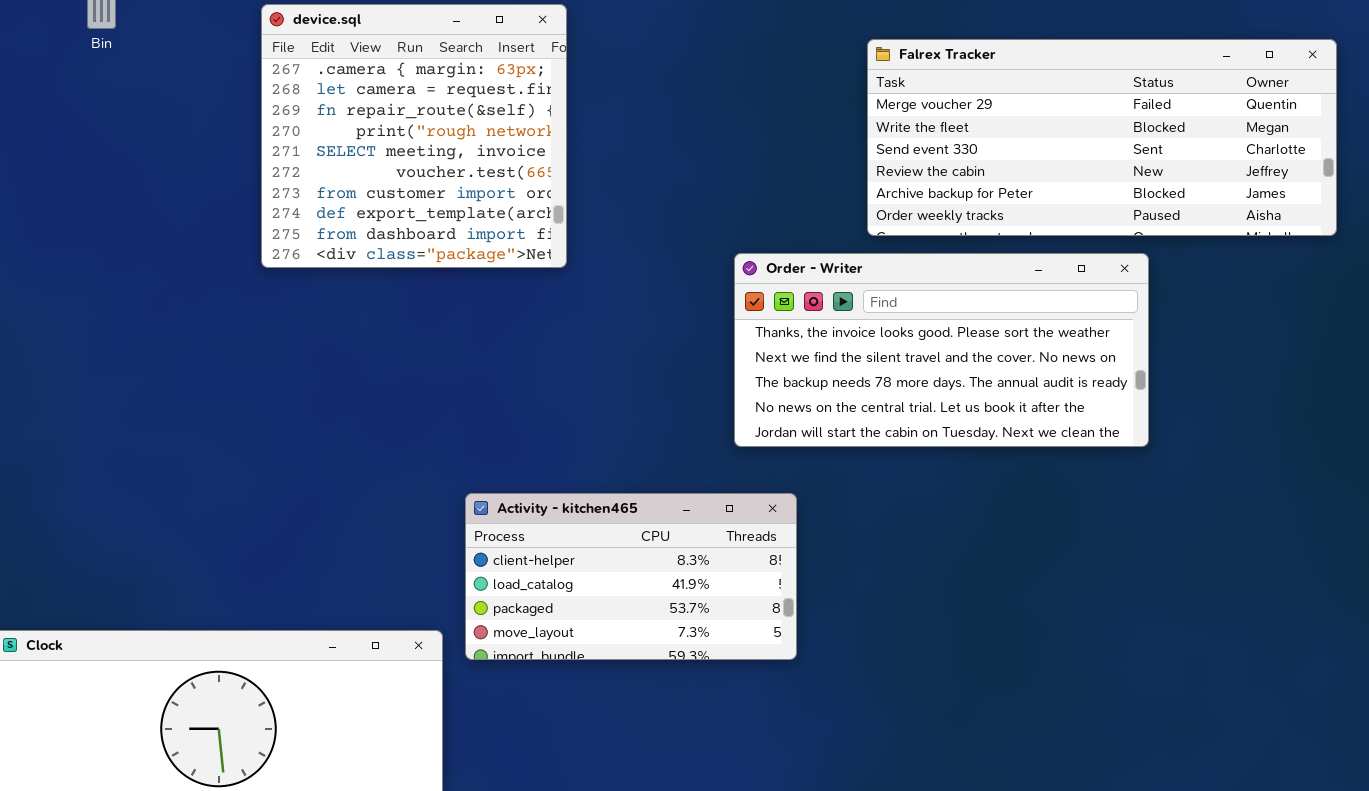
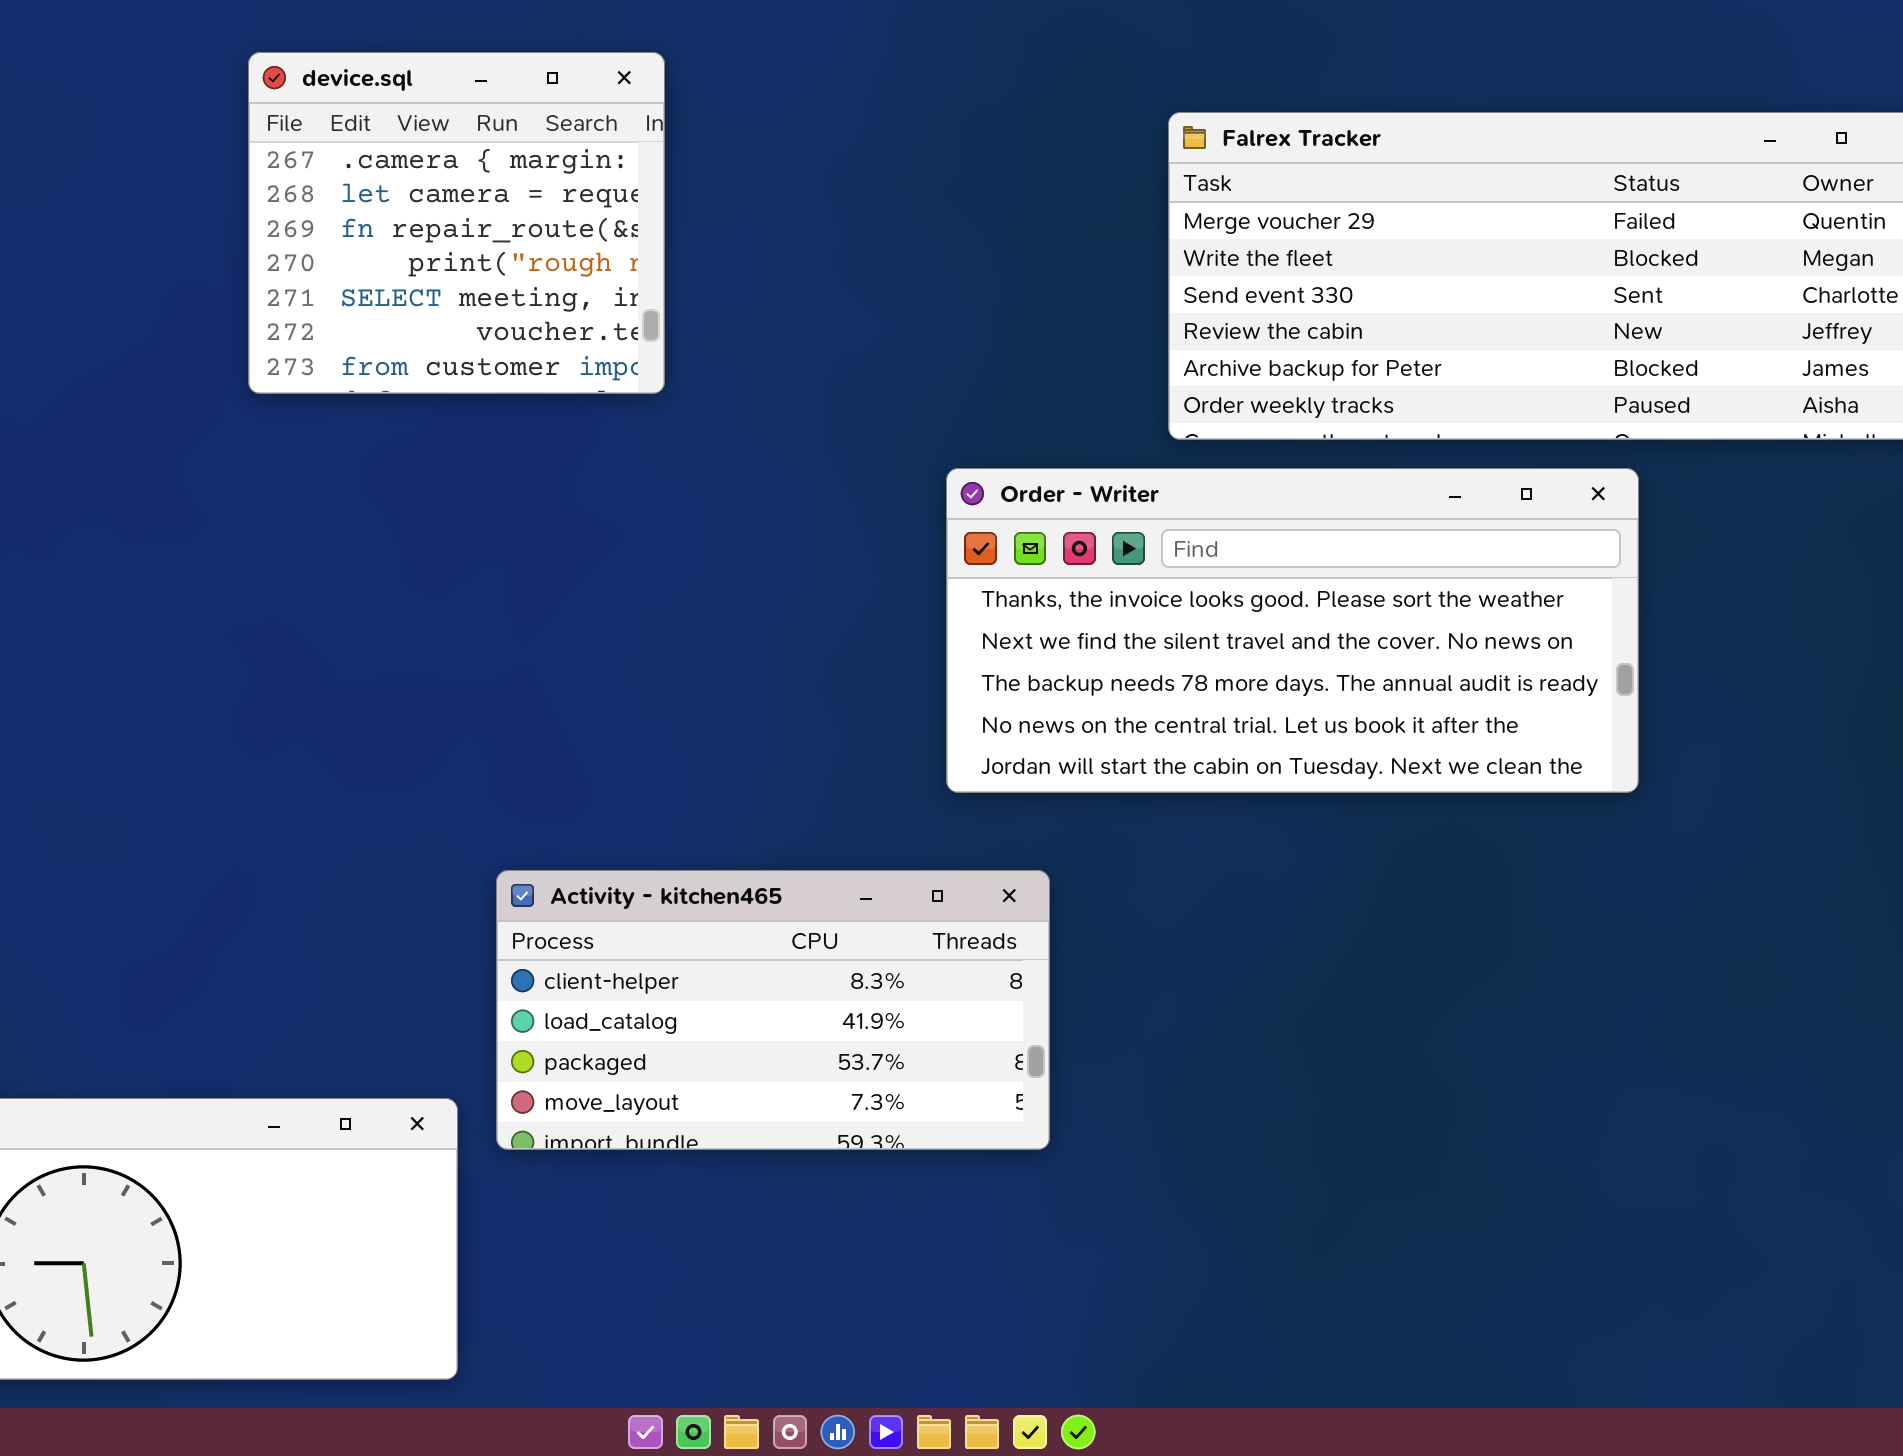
device.sql: [261,4,567,268] -> [248,52,665,394], resized

